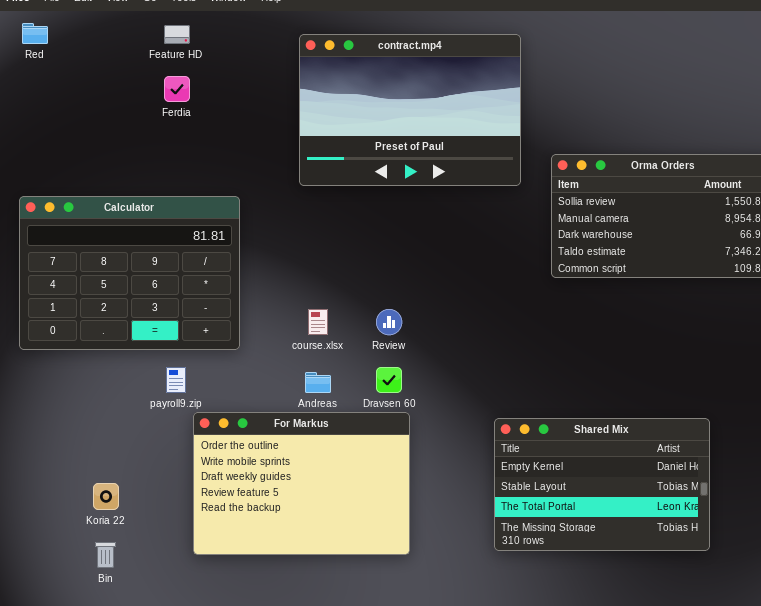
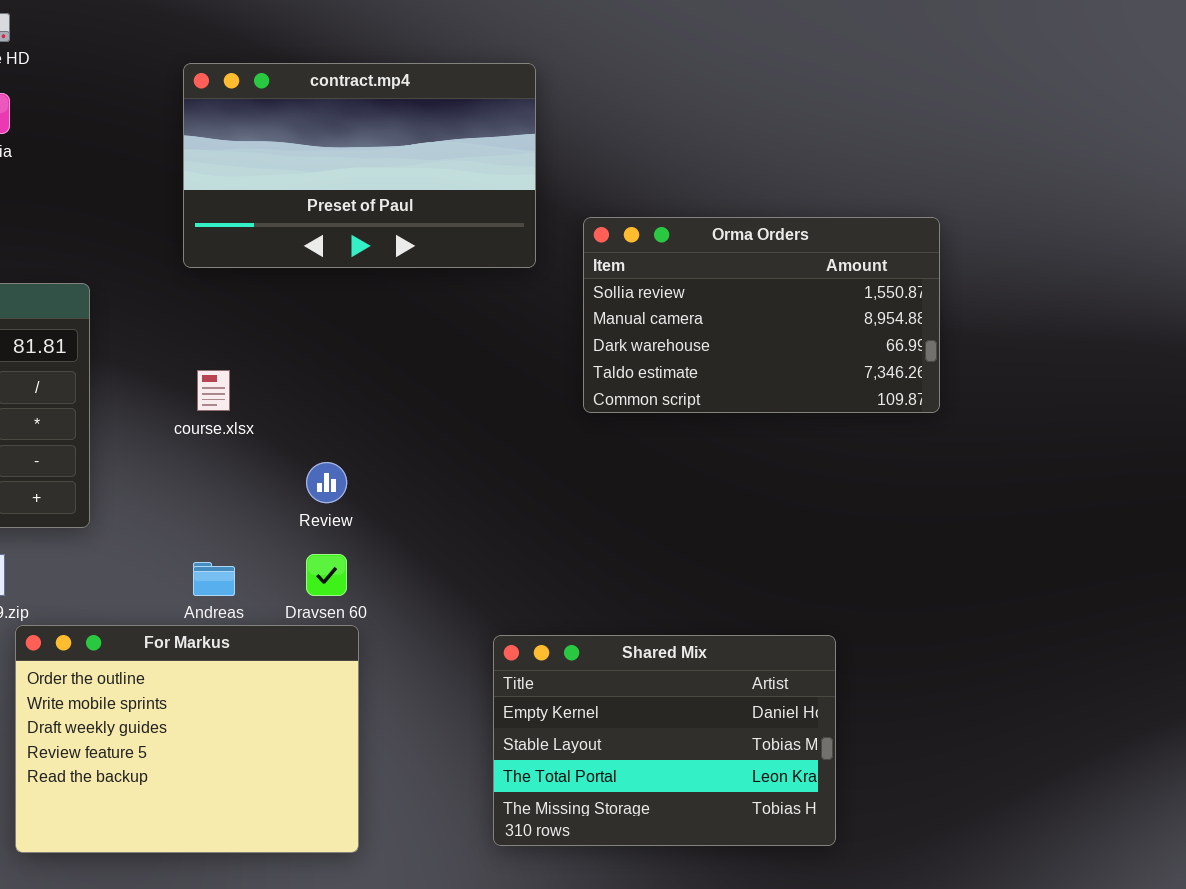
contract.mp4: [299,34,521,186] -> [183,63,536,268], resized
course.xlsx: [308,309,328,335] -> [197,370,230,411], moved

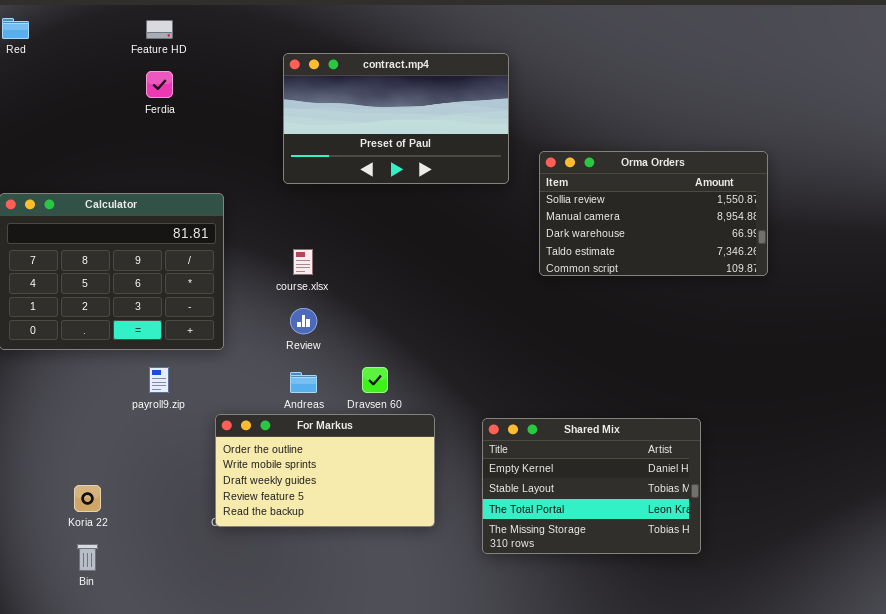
Review: [306,462,347,503] -> [290,308,317,334], moved
For Markus: [15,625,359,853] -> [215,414,435,527], moved, resized

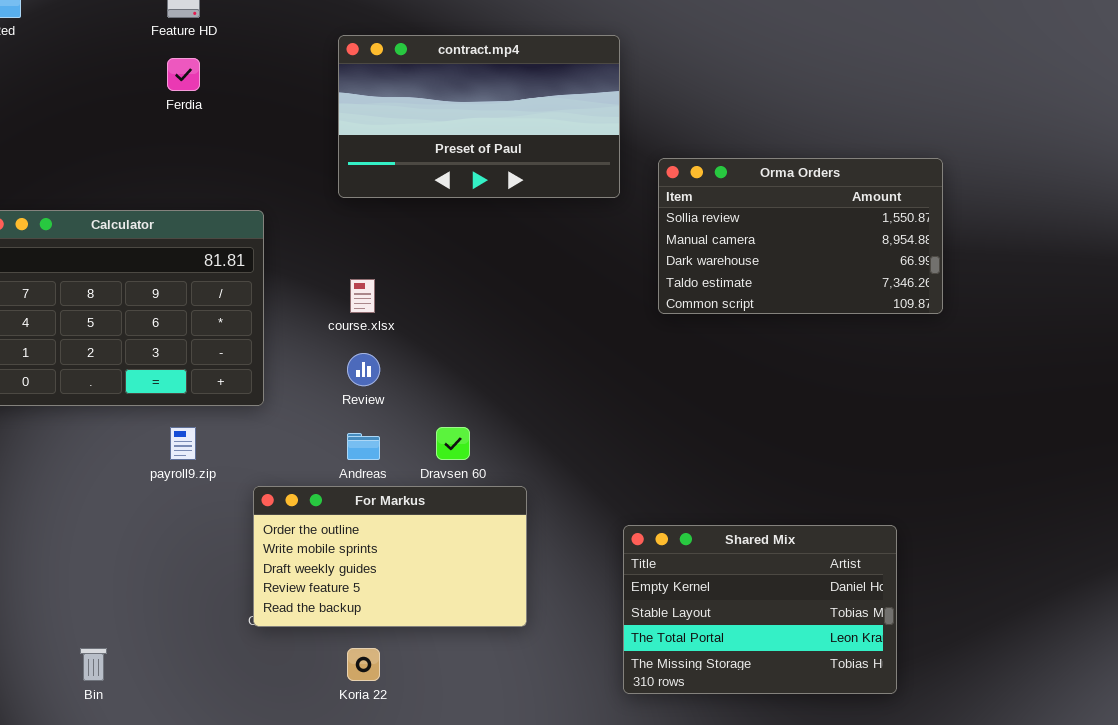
Shared Mix: [482,418,701,554] -> [623,525,897,694], moved
Koria 22: [74,485,101,512] -> [347,648,380,681], moved

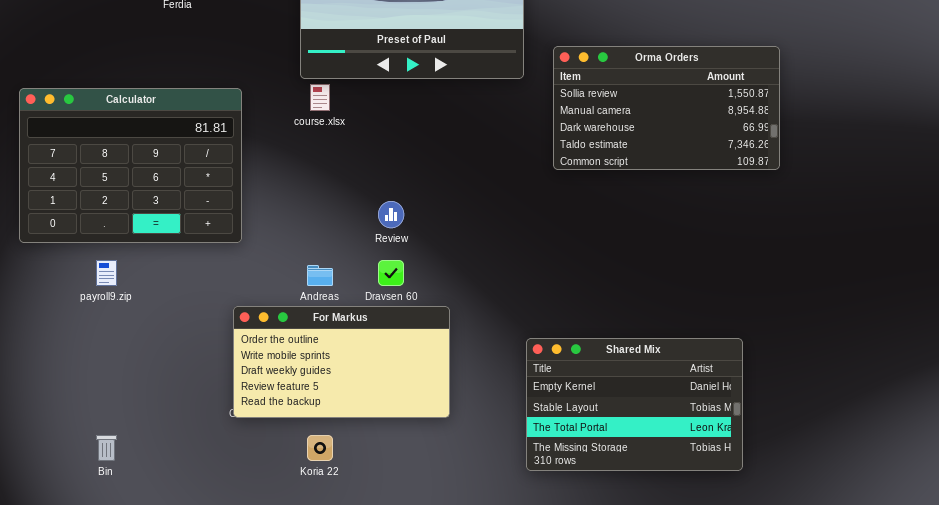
course.xlsx: [350,279,375,313] -> [310,84,330,111], moved
Review: [347,353,380,386] -> [378,201,404,228], moved
payroll9.zip: [170,427,196,460] -> [96,260,117,286], moved

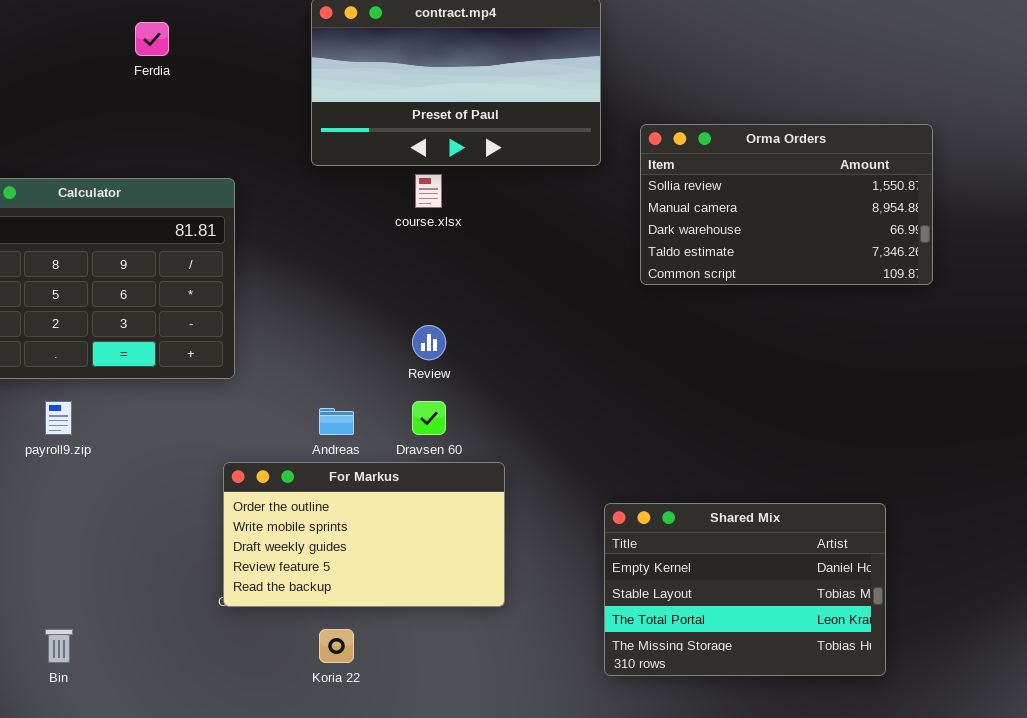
course.xlsx: [310,84,330,111] -> [415,174,442,208], moved

